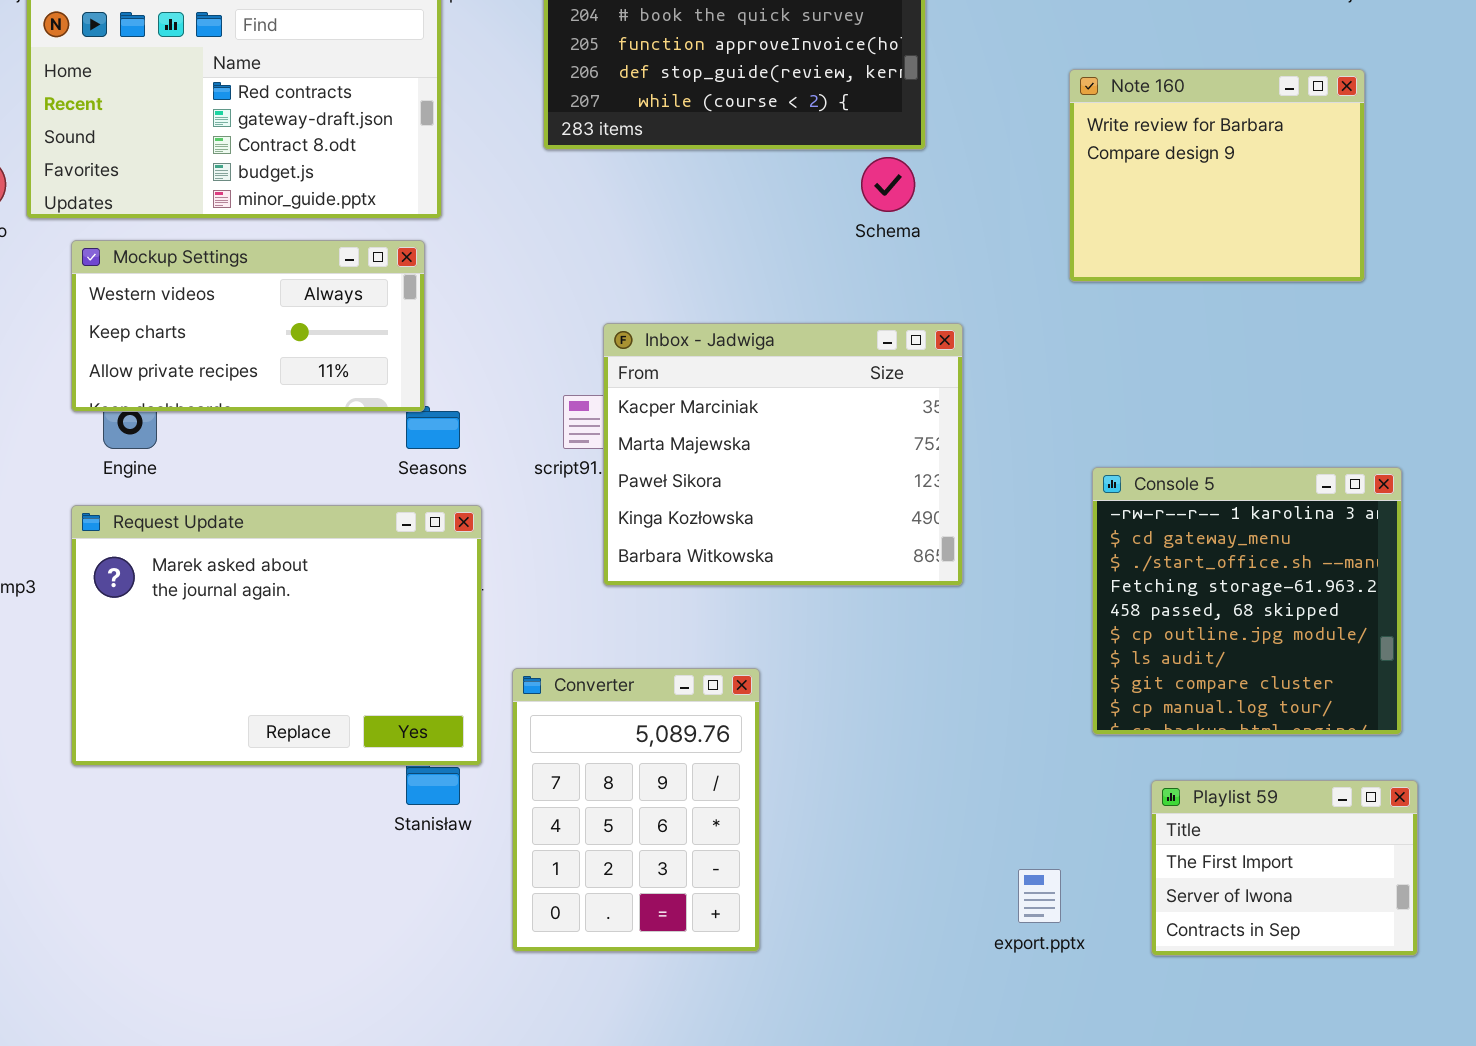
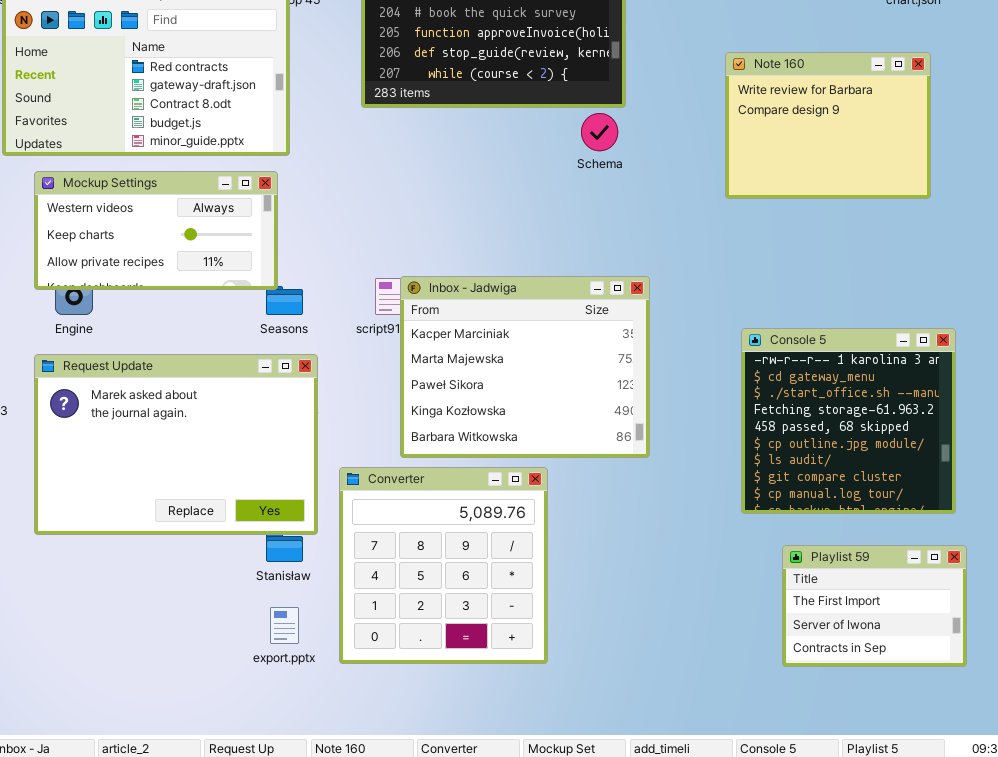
Inbox - Jadwiga: [603,323,963,586] -> [400,276,650,458], moved
Converter: [512,668,760,952] -> [339,467,548,664], resized
export.pptx: [1018,869,1061,923] -> [270,607,299,644], moved

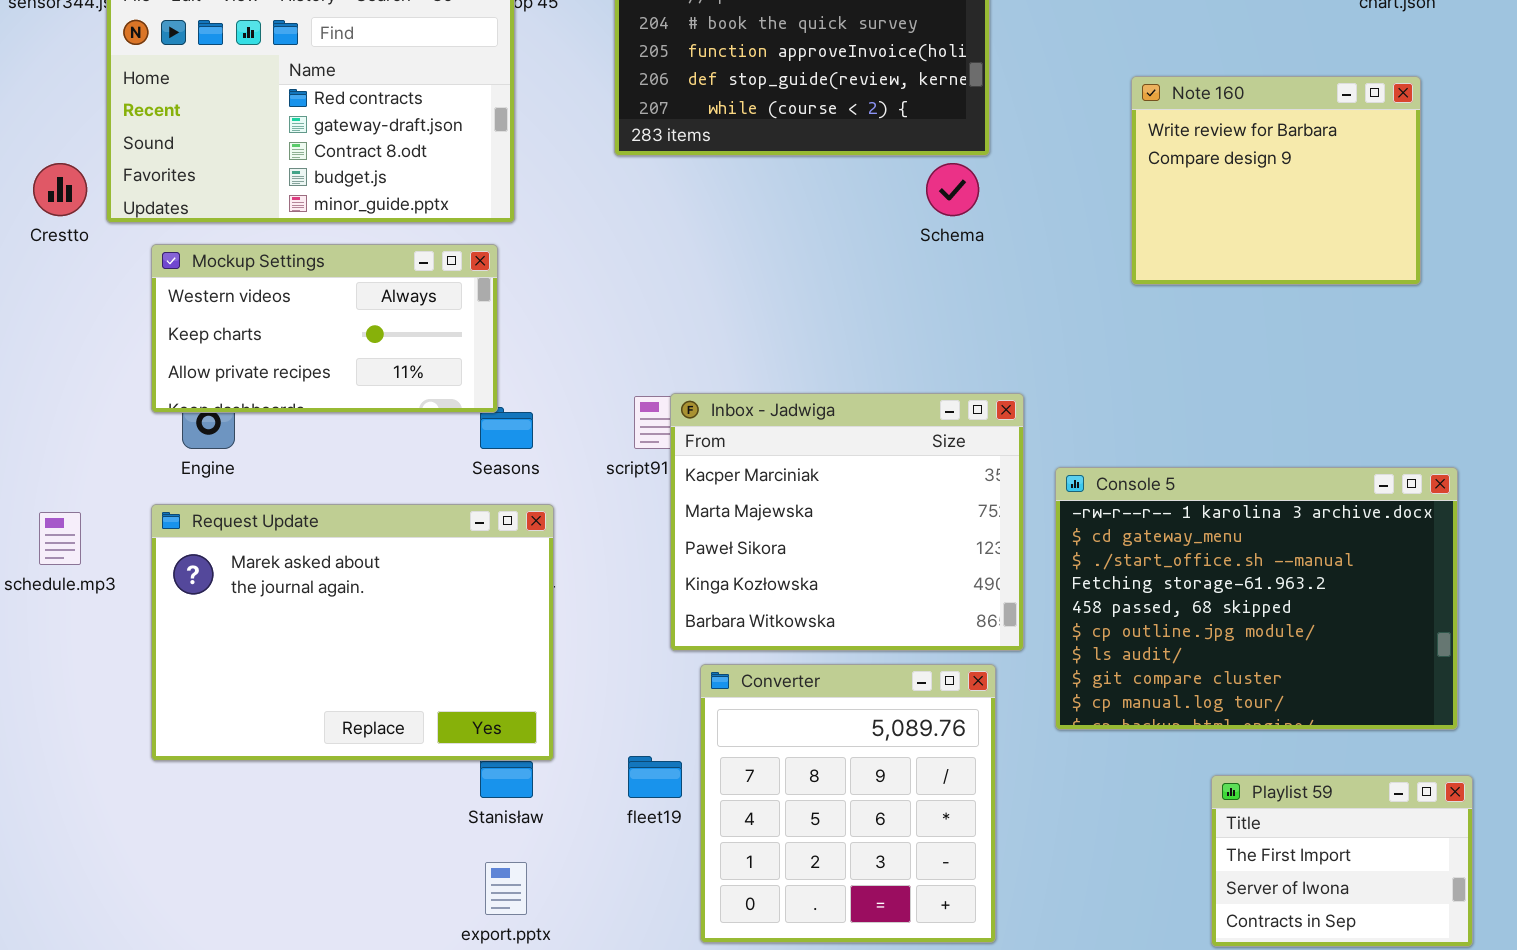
Console 5: [741,328,956,514] -> [1055,467,1458,730], resized
Converter: [339,467,548,664] -> [700,664,996,943], moved

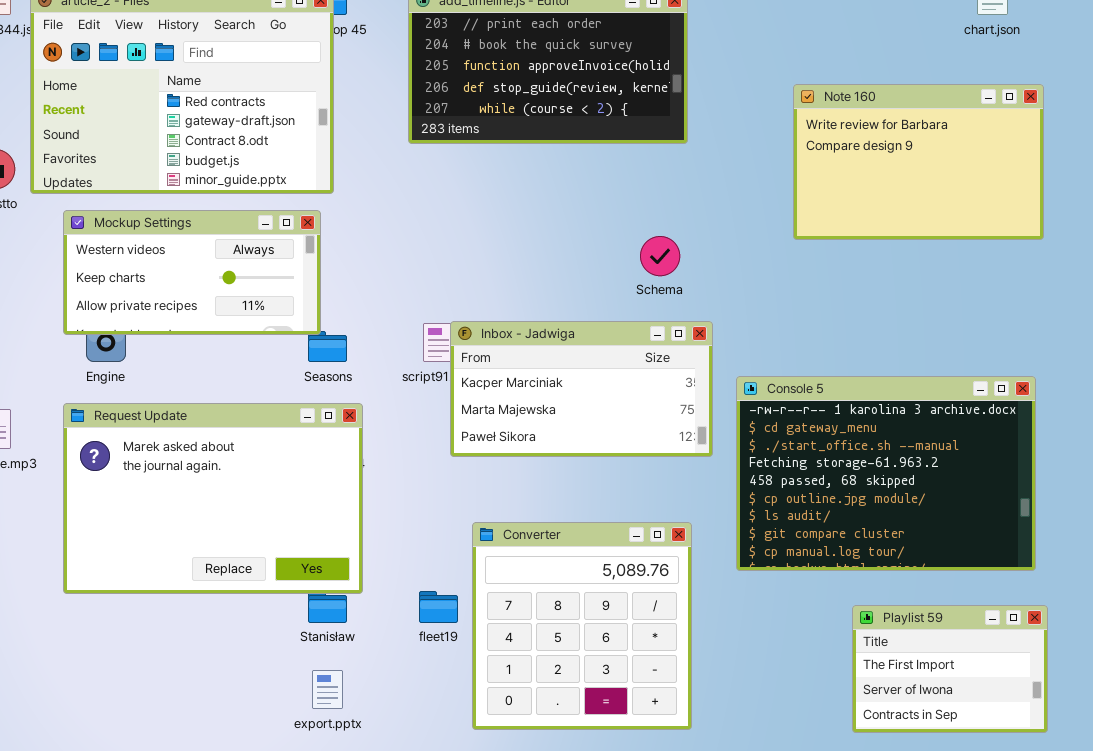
Note 160: [1131,76,1421,285] -> [793,84,1044,240], resized
Schema: [926,163,979,216] -> [640,236,680,276], moved
Inbox - Jadwiga: [670,393,1024,651] -> [450,321,713,457], resized

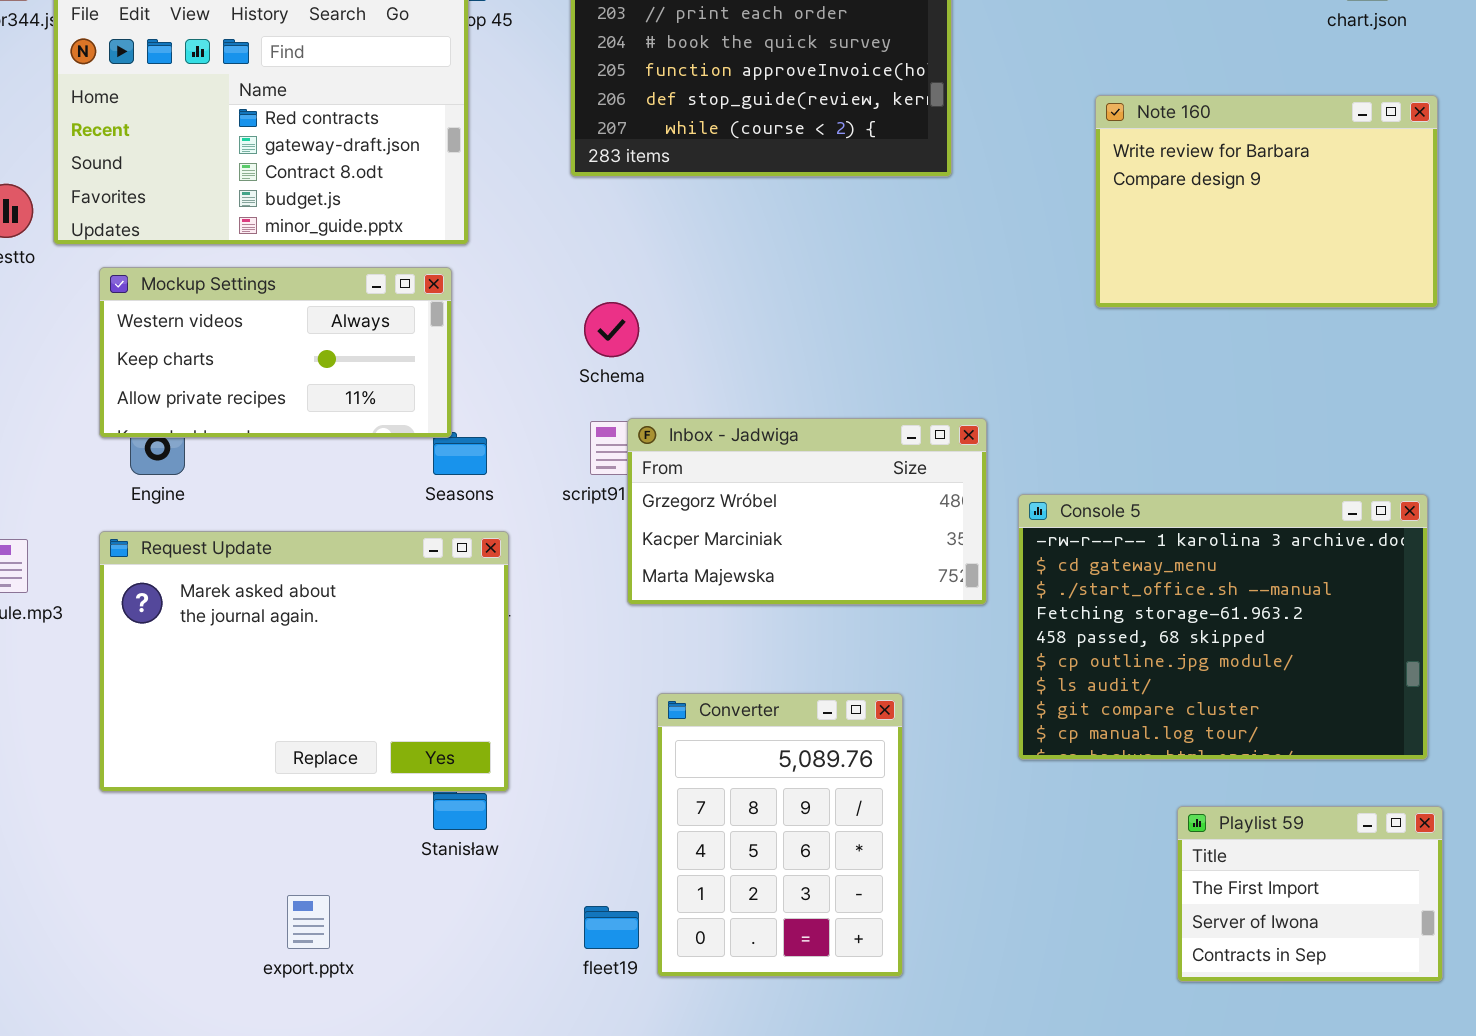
Schema: [640,236,680,276] -> [584,302,639,357], moved
Inbox - Jadwiga: [450,321,713,457] -> [627,418,987,605], scrolled up 1 row
Converter: [472,522,692,730] -> [657,693,903,977], resized
fleet19: [419,591,458,623] -> [584,906,639,949], moved
export.pptx: [312,670,343,709] -> [287,895,330,949], moved

